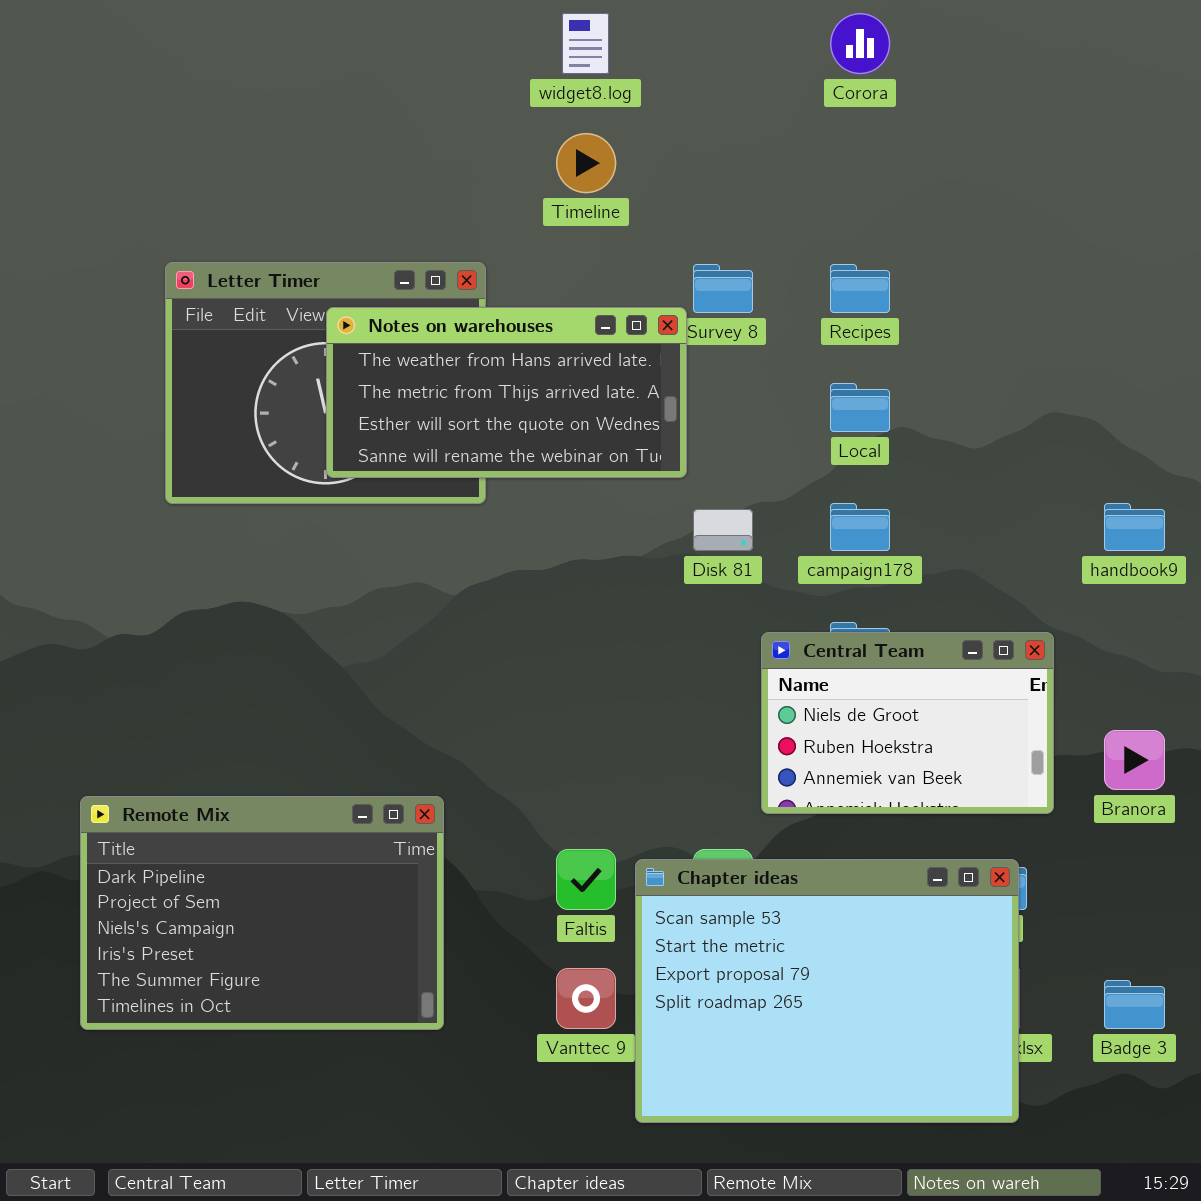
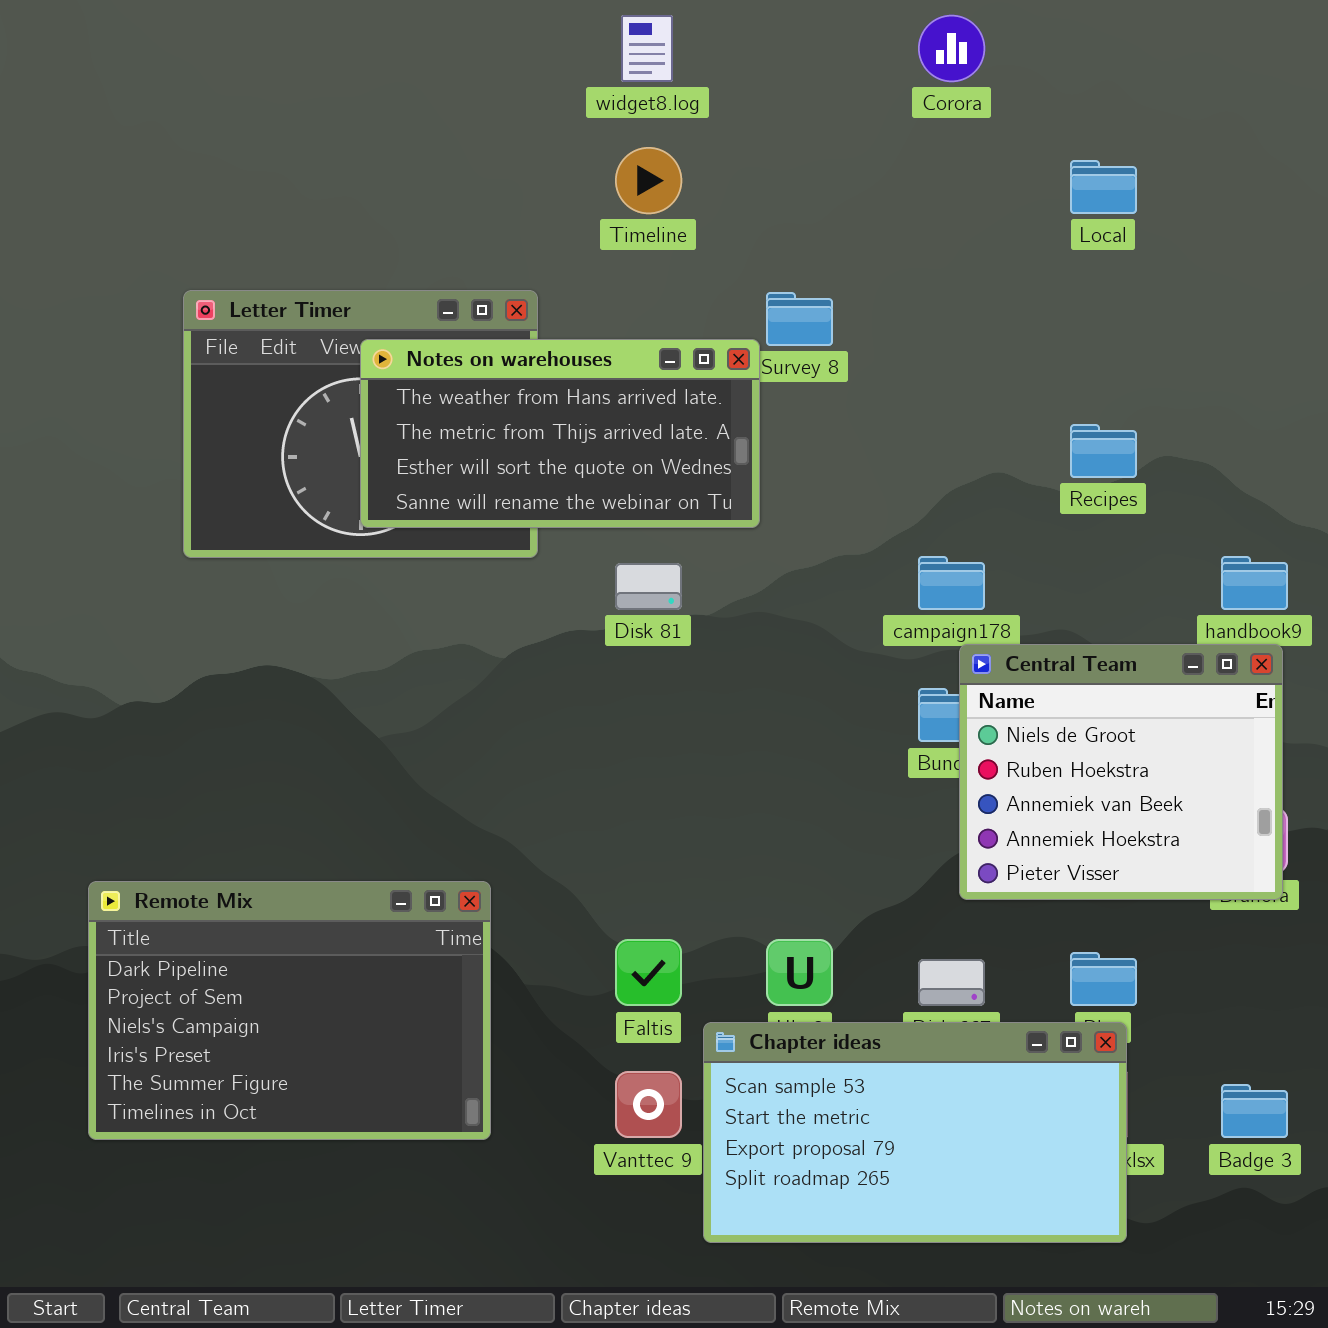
Recipes: [830,264,890,313] -> [1070,424,1137,478], moved
Local: [830,383,890,432] -> [1070,160,1137,214], moved
Disk 81: [693,509,753,551] -> [615,563,682,610], moved
Central Team: [761,632,1054,814] -> [959,644,1283,900], moved, resized
Chapter ideas: [635,859,1019,1123] -> [703,1022,1127,1243], resized

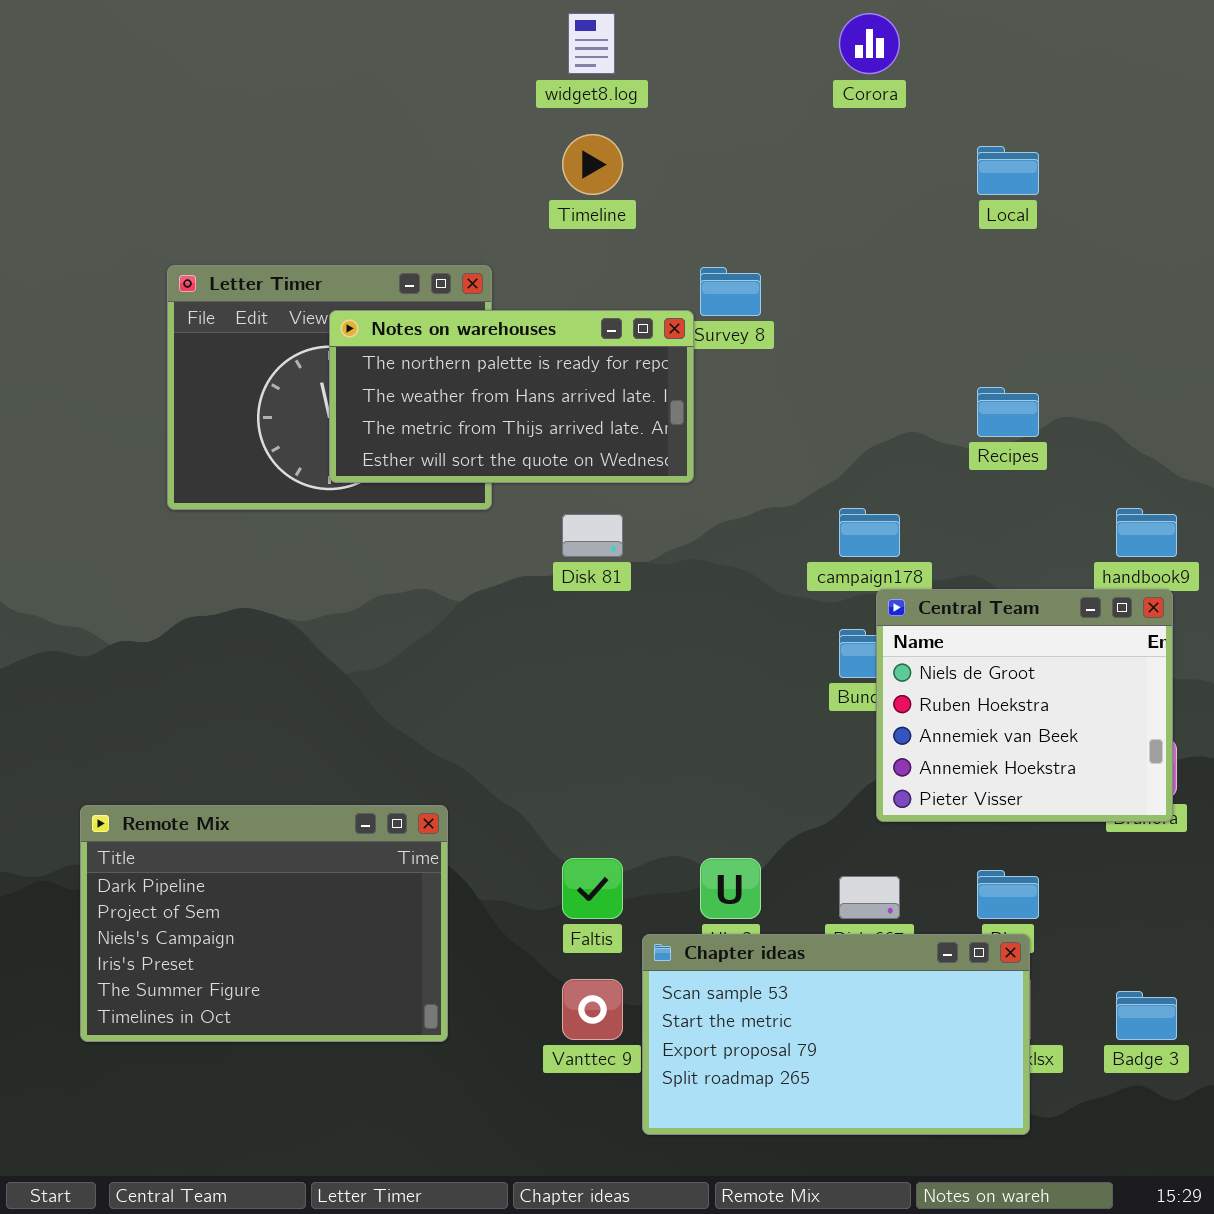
Notes on warehouses: [360,339,760,528] -> [329,310,694,483], scrolled up 1 row

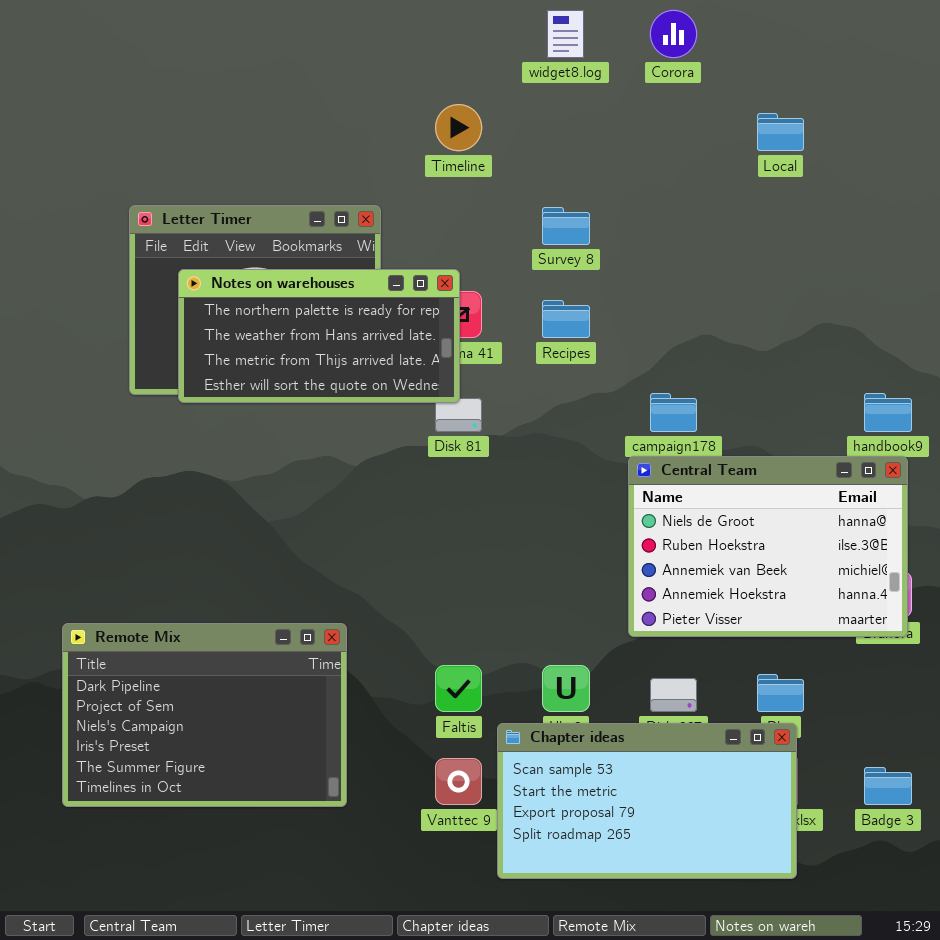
widget8.log: [568,13,615,74] -> [547,10,584,58], moved
Notes on warehouses: [329,310,694,483] -> [178,269,460,403], moved
Recipes: [977,387,1039,437] -> [542,300,590,338], moved
Central Team: [876,589,1173,822] -> [628,456,908,637], resized

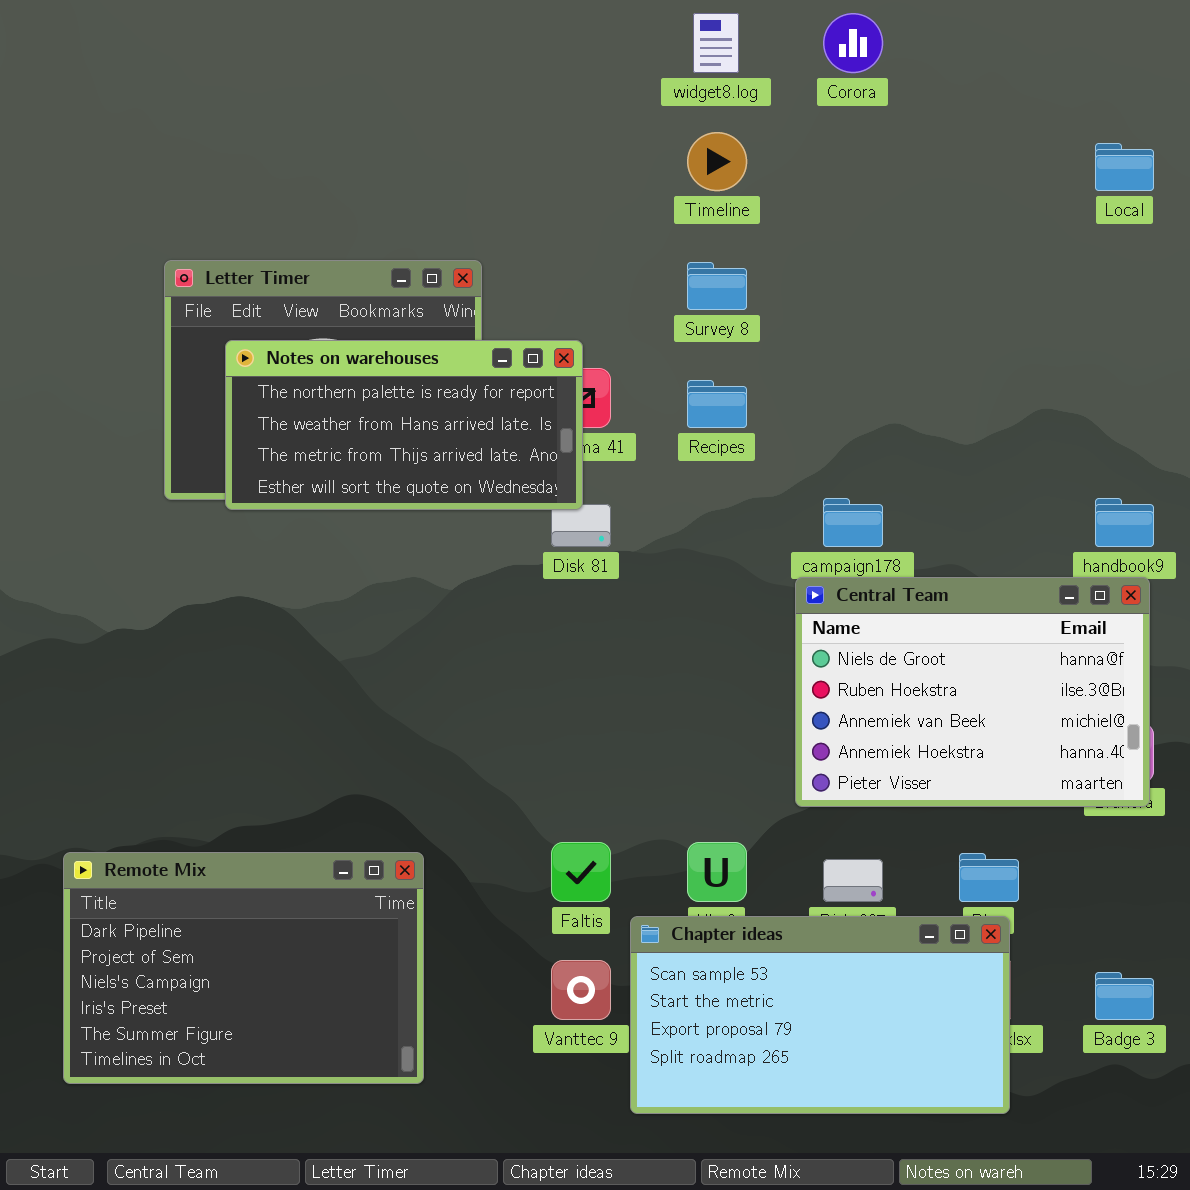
Timeline: [435,104,482,151] -> [687,132,747,191], moved
Local: [757,113,804,151] -> [1095,143,1154,191], moved
Remote Mix: [62,623,347,807] -> [63,852,424,1084], moved

